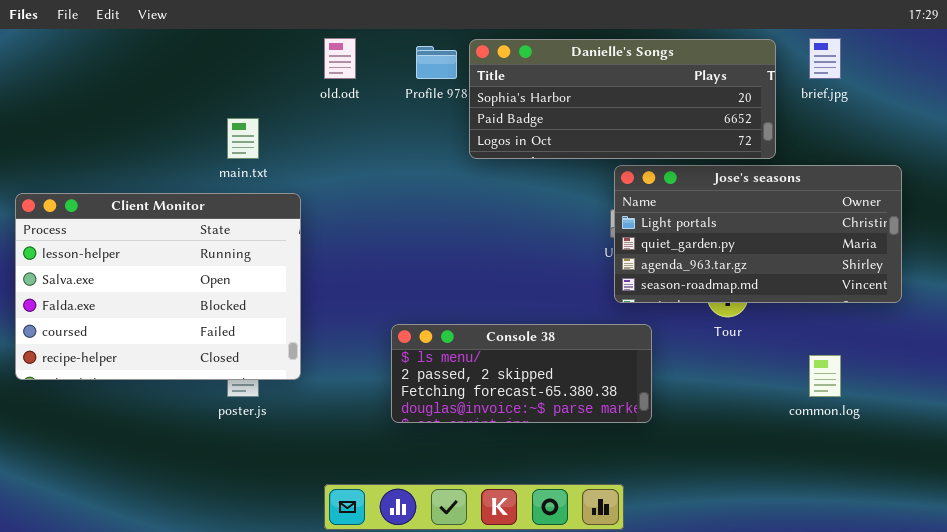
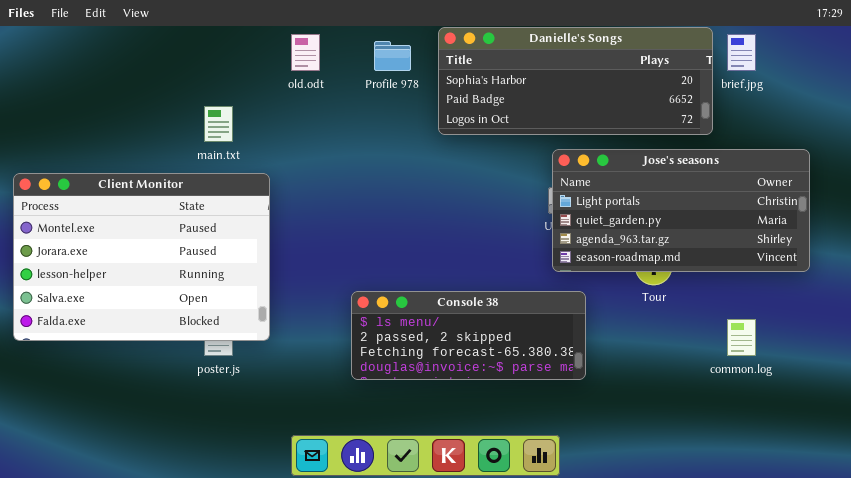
Danielle's Songs: [469,39,776,159] -> [438,27,713,135], moved
Client Monitor: [15,193,301,380] -> [13,173,270,341], scrolled up 2 rows

